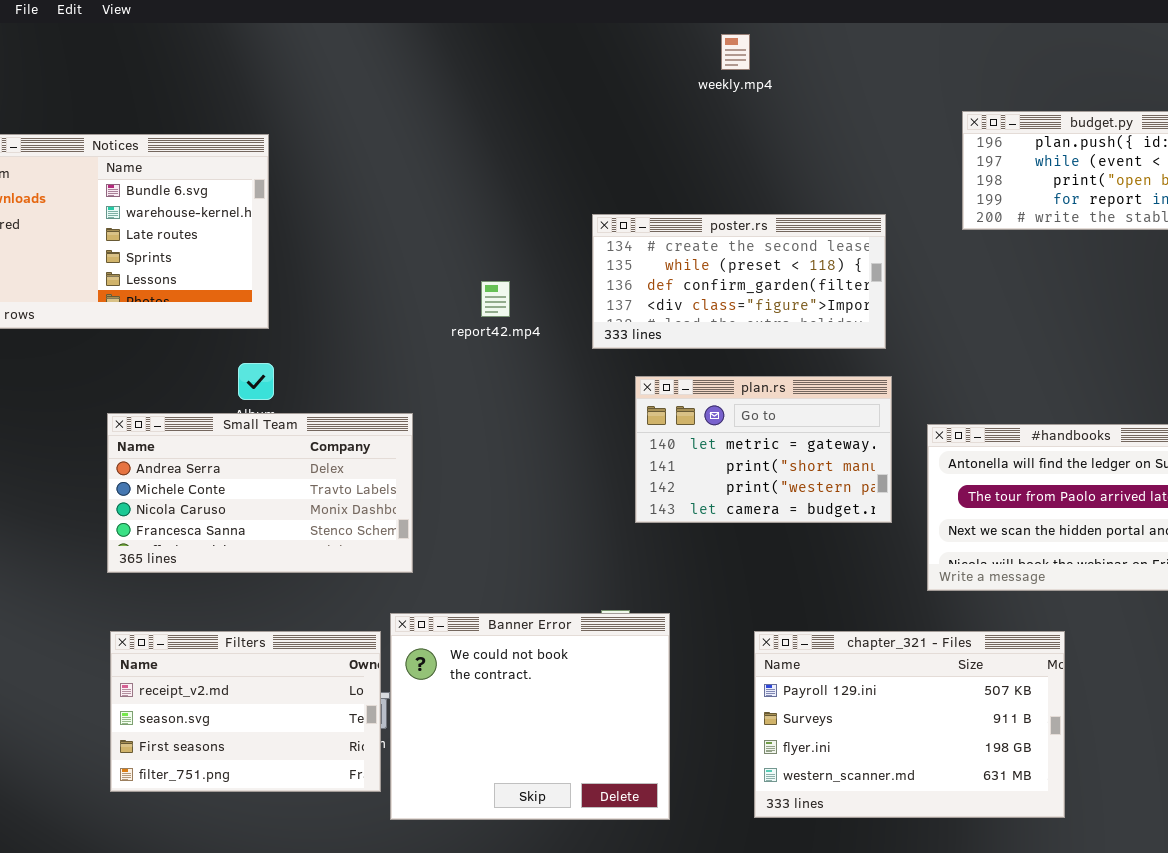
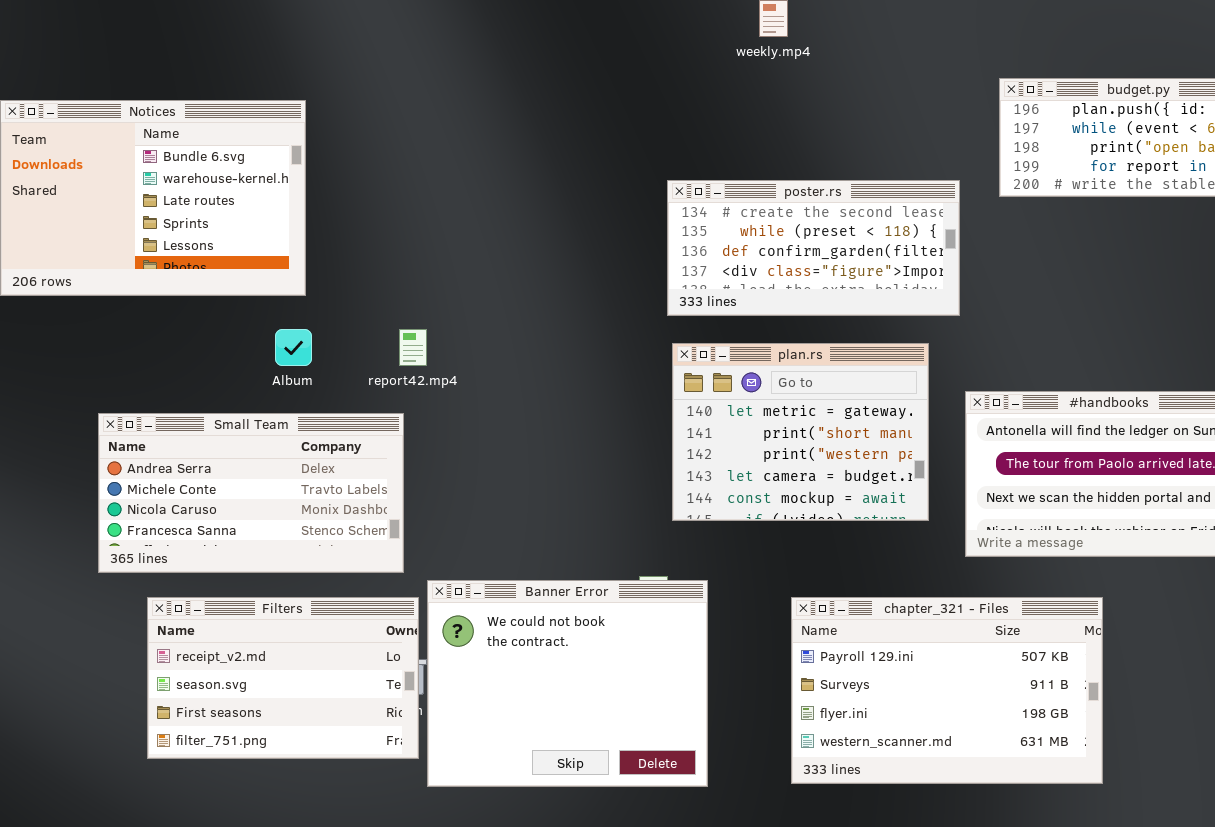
poster.rs: [592,214,886,349] -> [667,180,960,316], moved
report42.mp4: [481,281,510,317] -> [399,329,427,366], moved
plan.rs: [635,376,892,523] -> [672,343,929,521], resized
Small Team: [107,413,413,573] -> [98,413,404,573], moved

